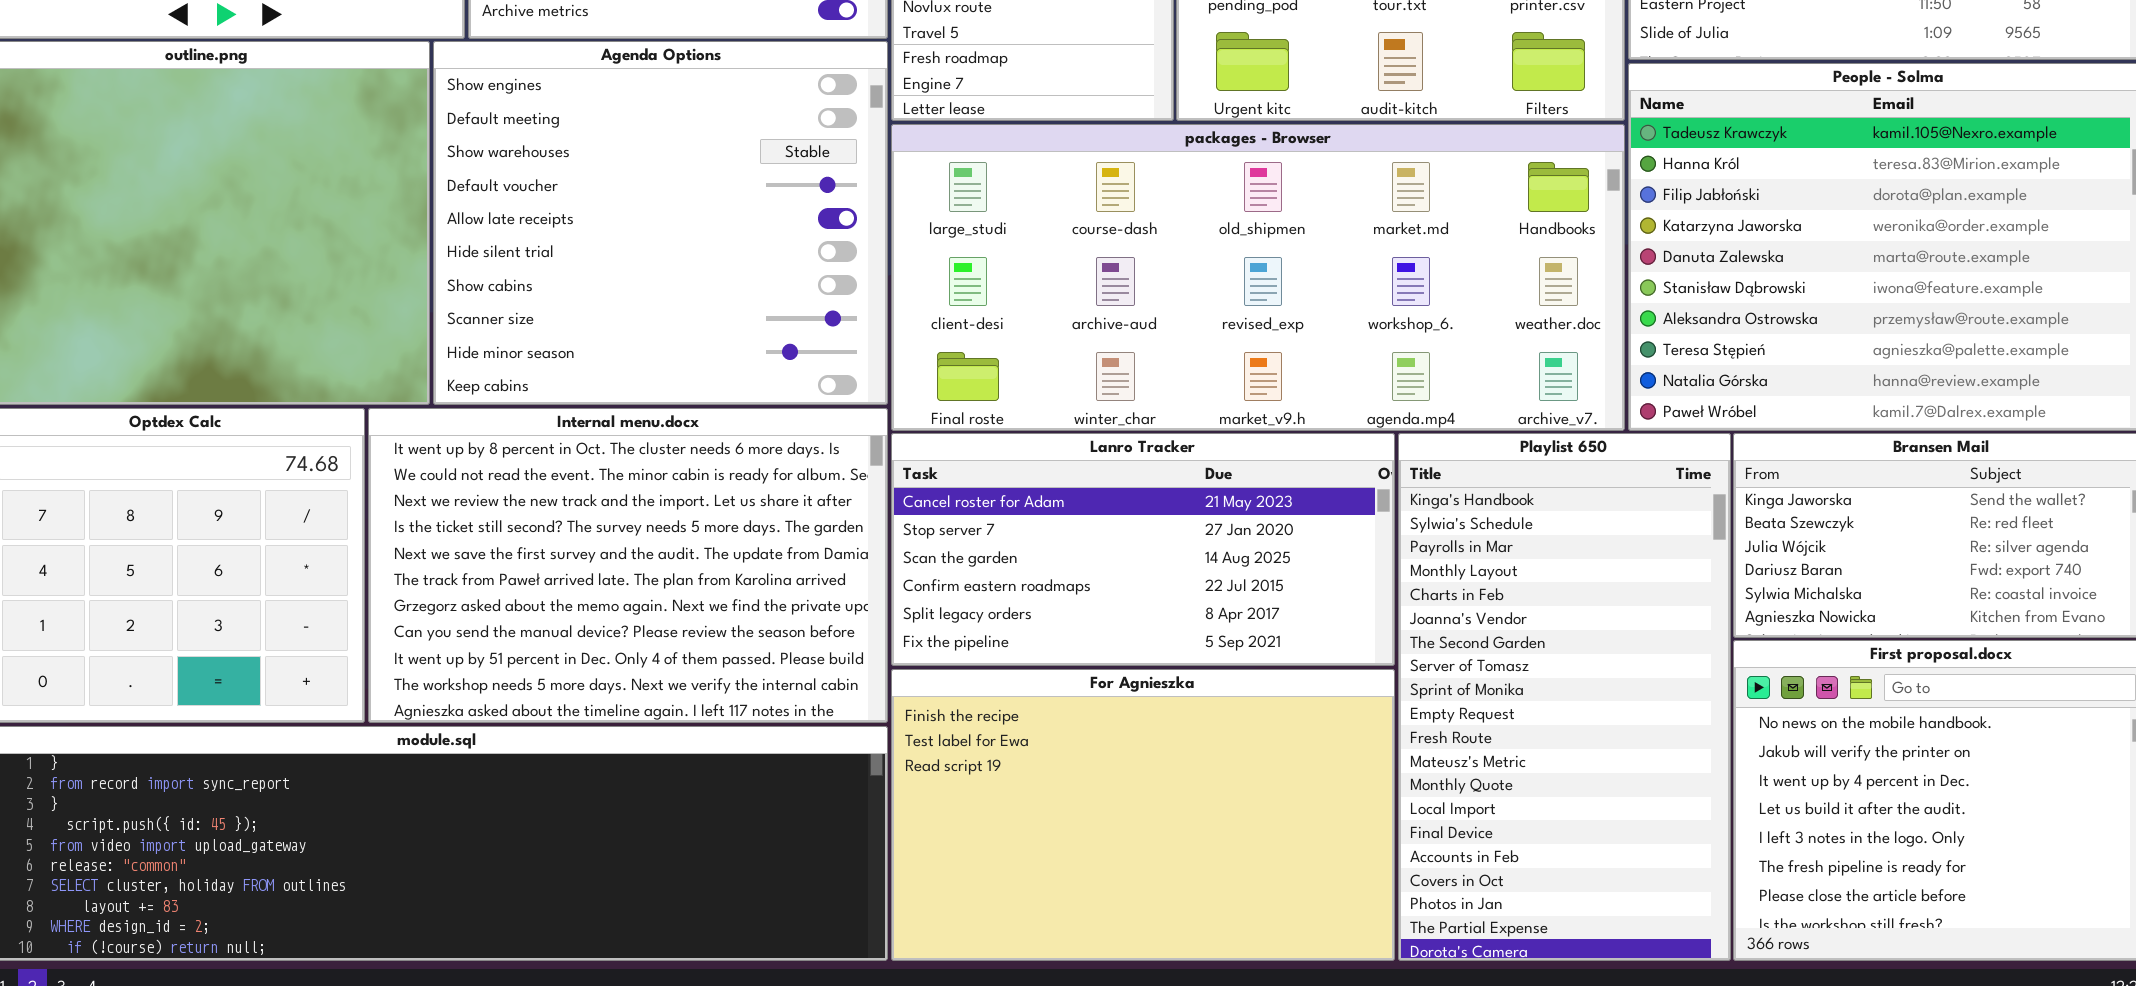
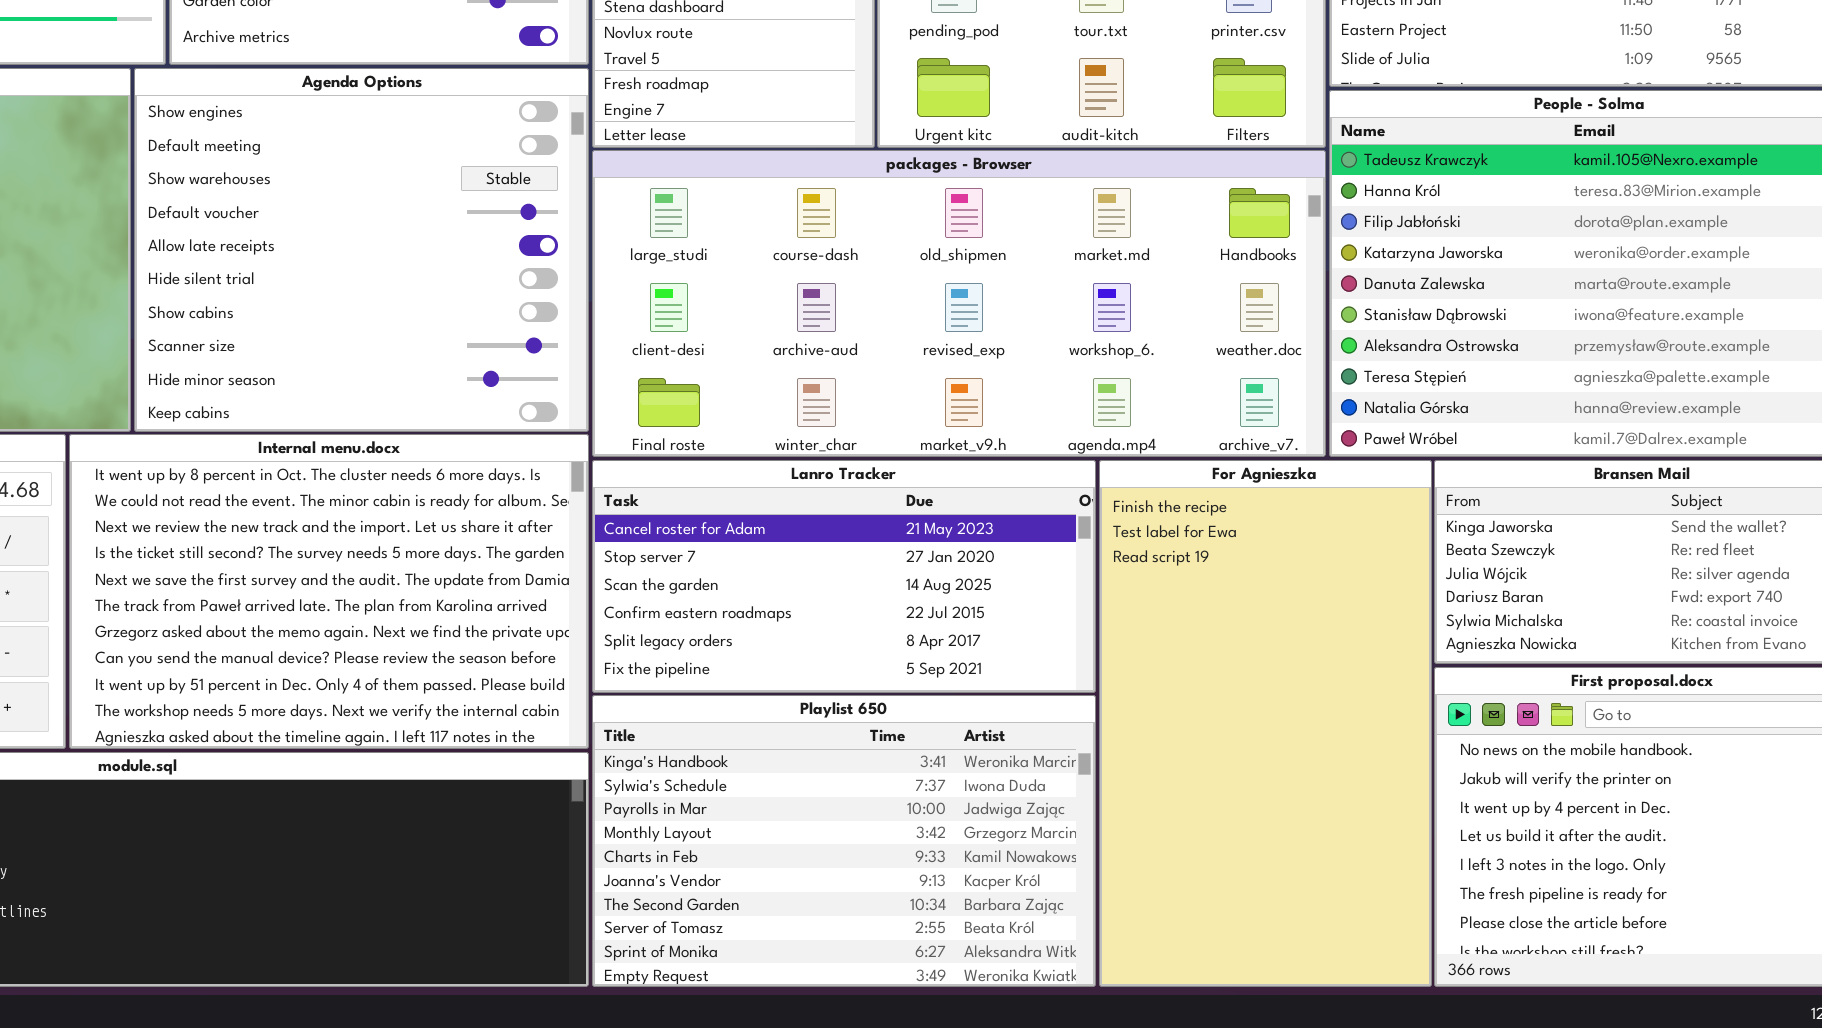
Playlist 650: [1398,433,1731,961] -> [592,695,1096,987], moved, resized
For Agnieszka: [891,669,1395,961] -> [1099,460,1432,987], moved, resized

